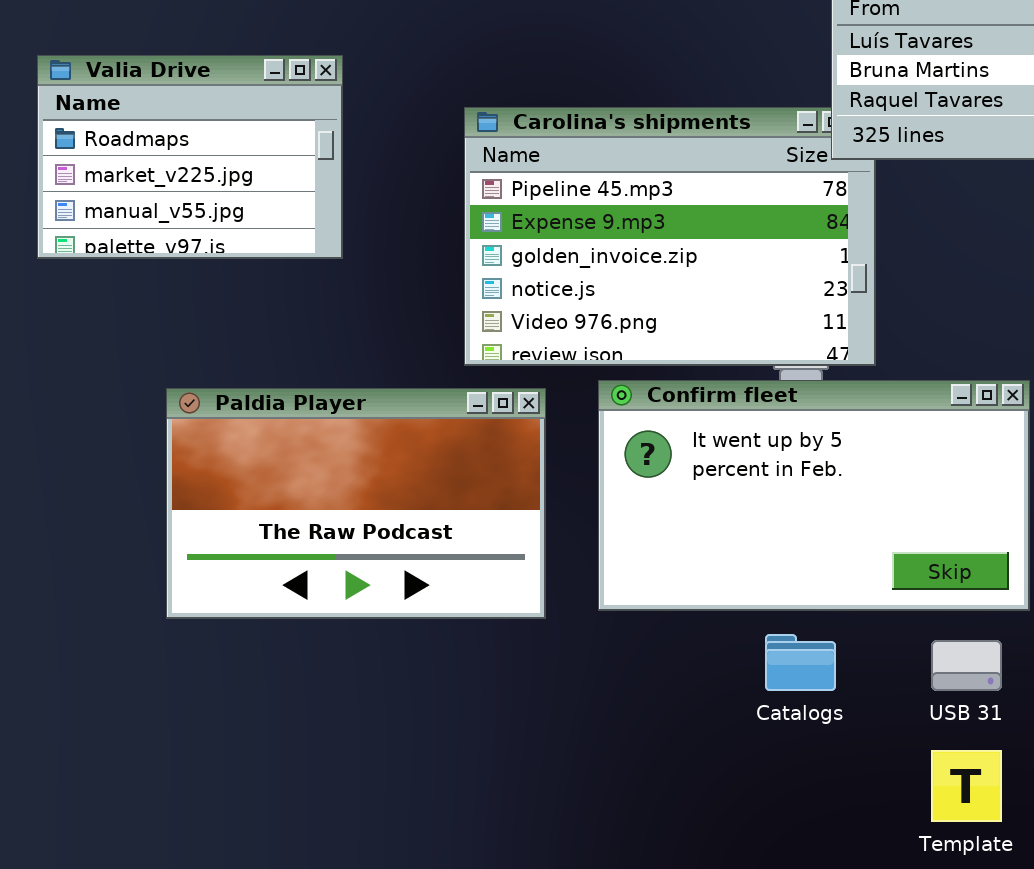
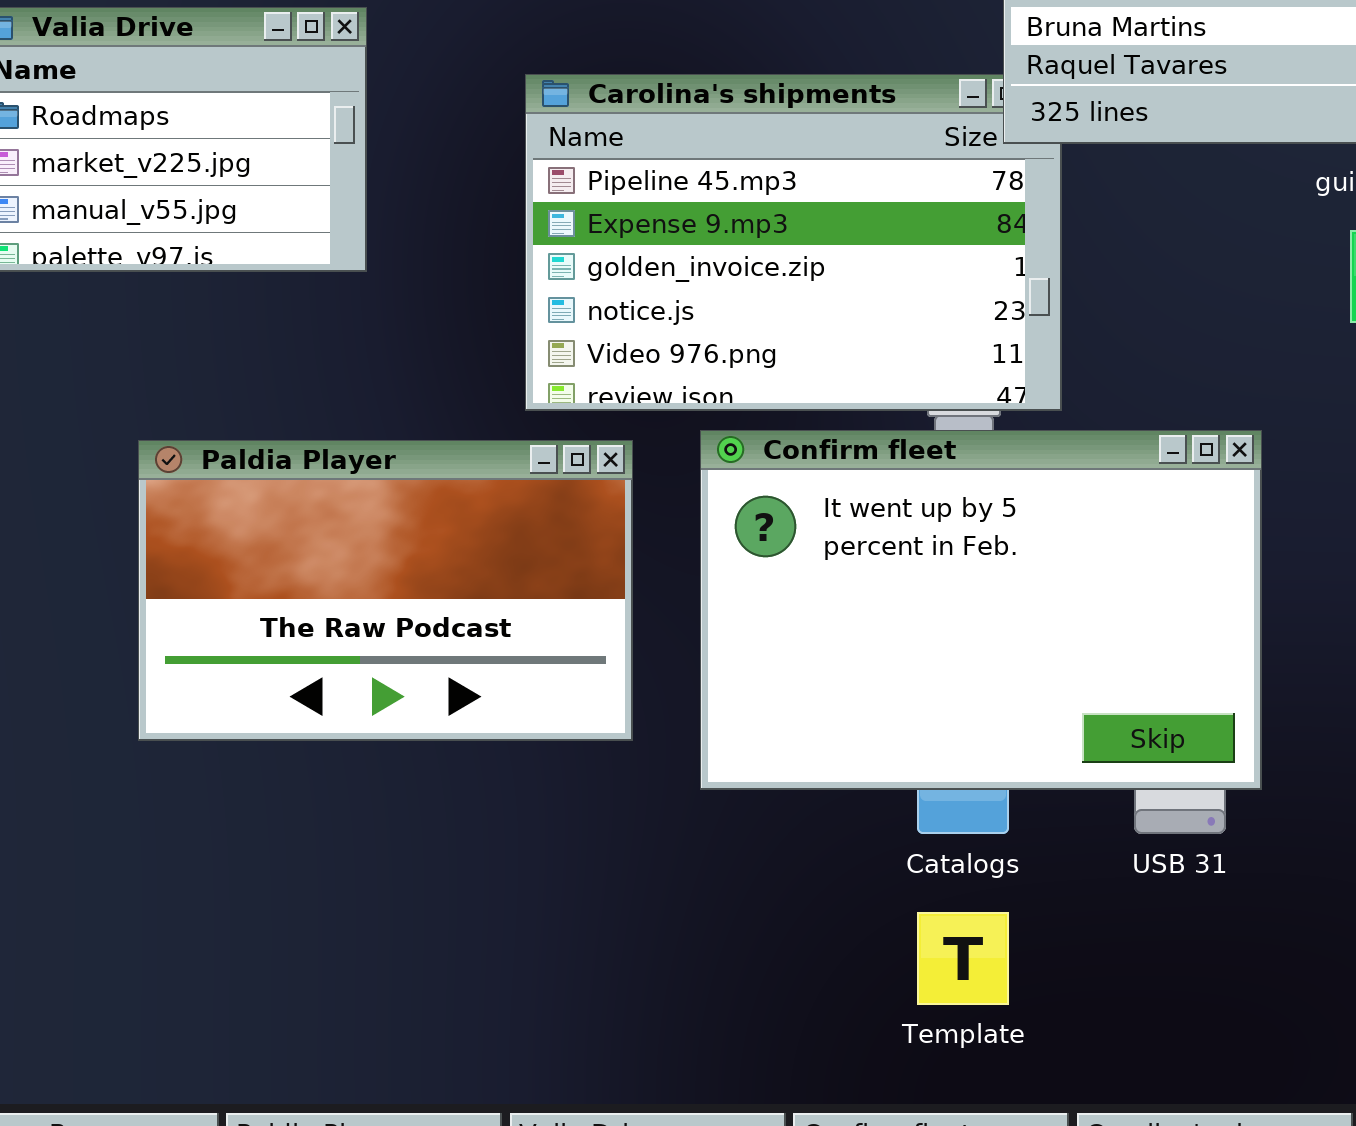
Confirm fleet: [598,380,1030,611] -> [700,430,1262,790], resized
Template: [931,750,1002,822] -> [917,912,1009,1005], moved

